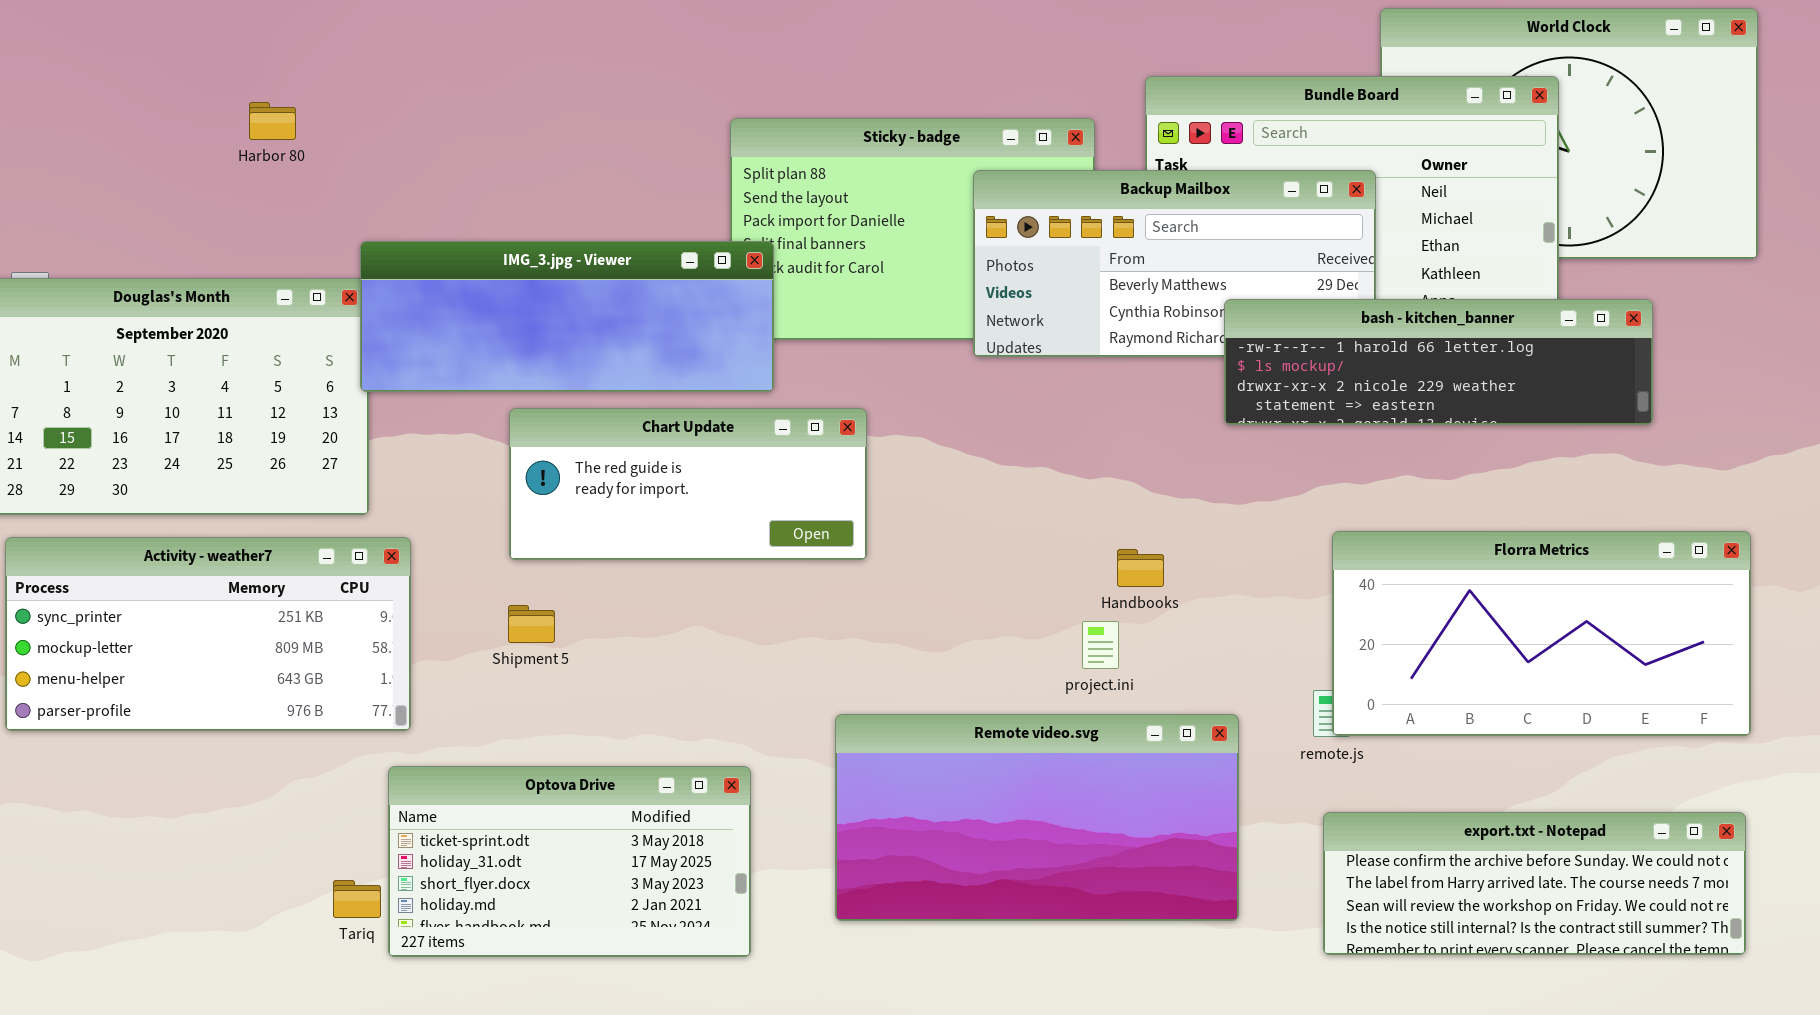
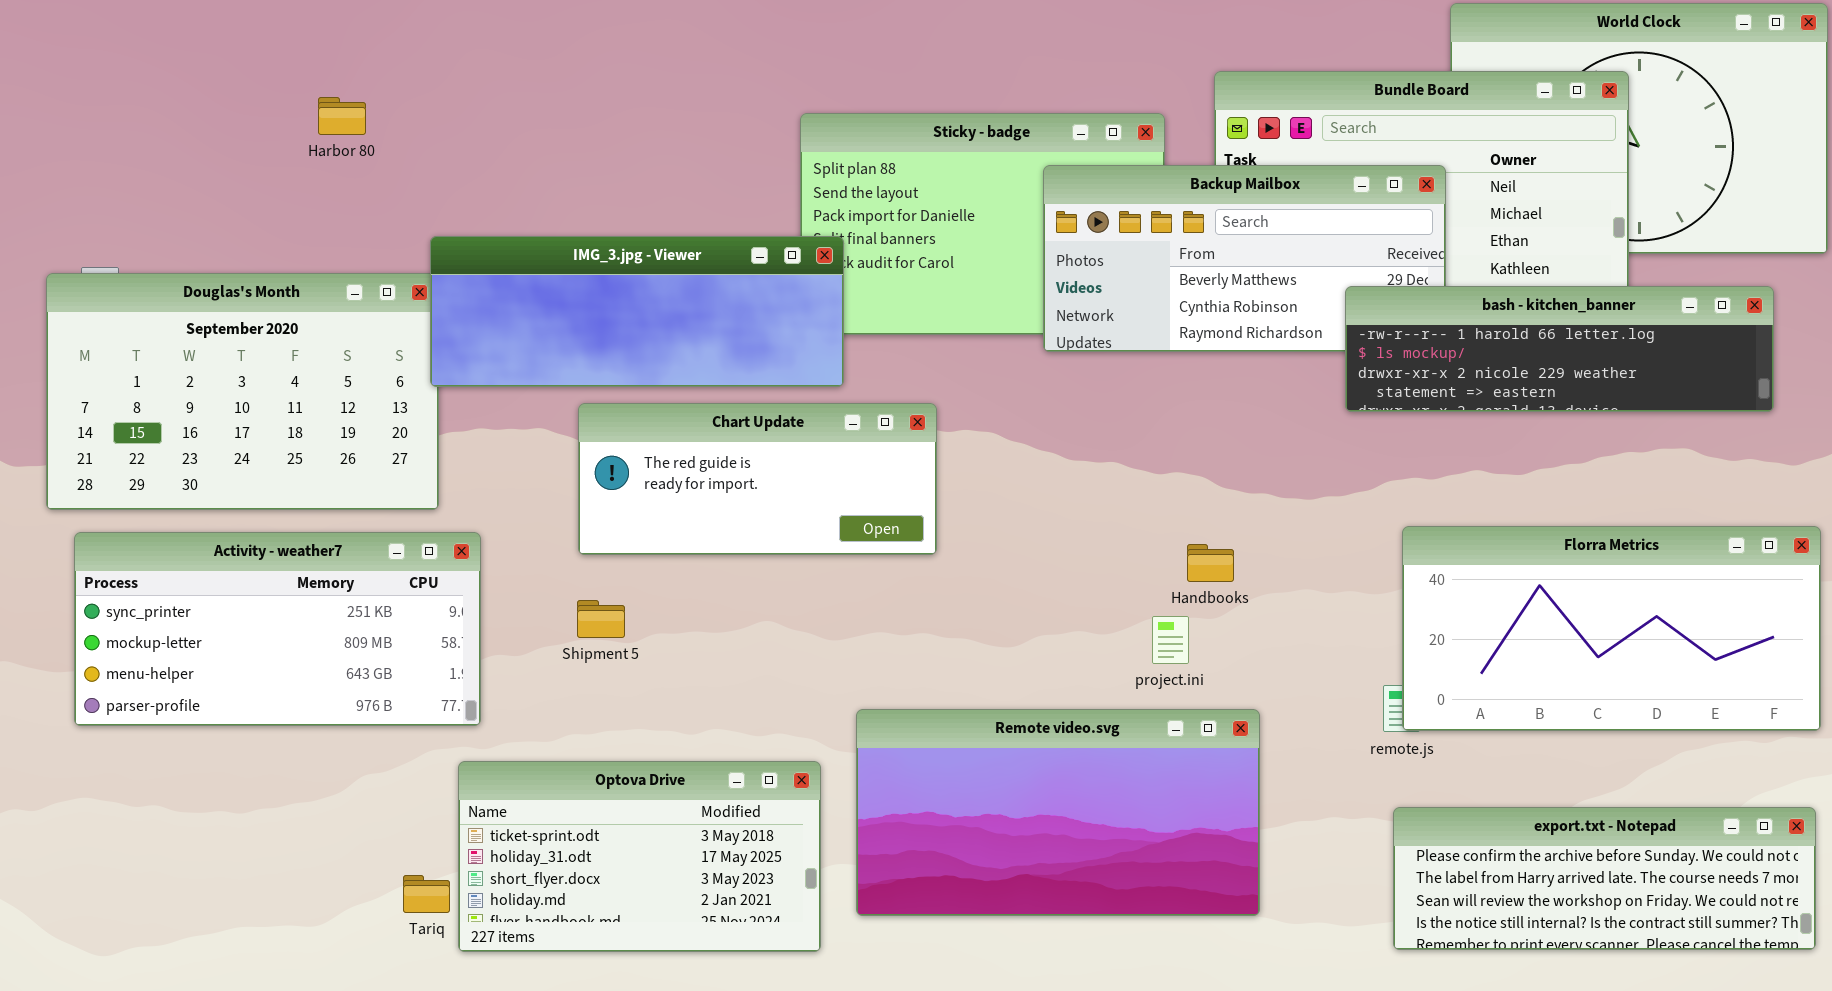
bash - kitchen_banner: [1224,299,1653,425] -> [1345,286,1774,412], moved
Remote video.svg: [835,714,1239,921] -> [856,709,1260,916], moved

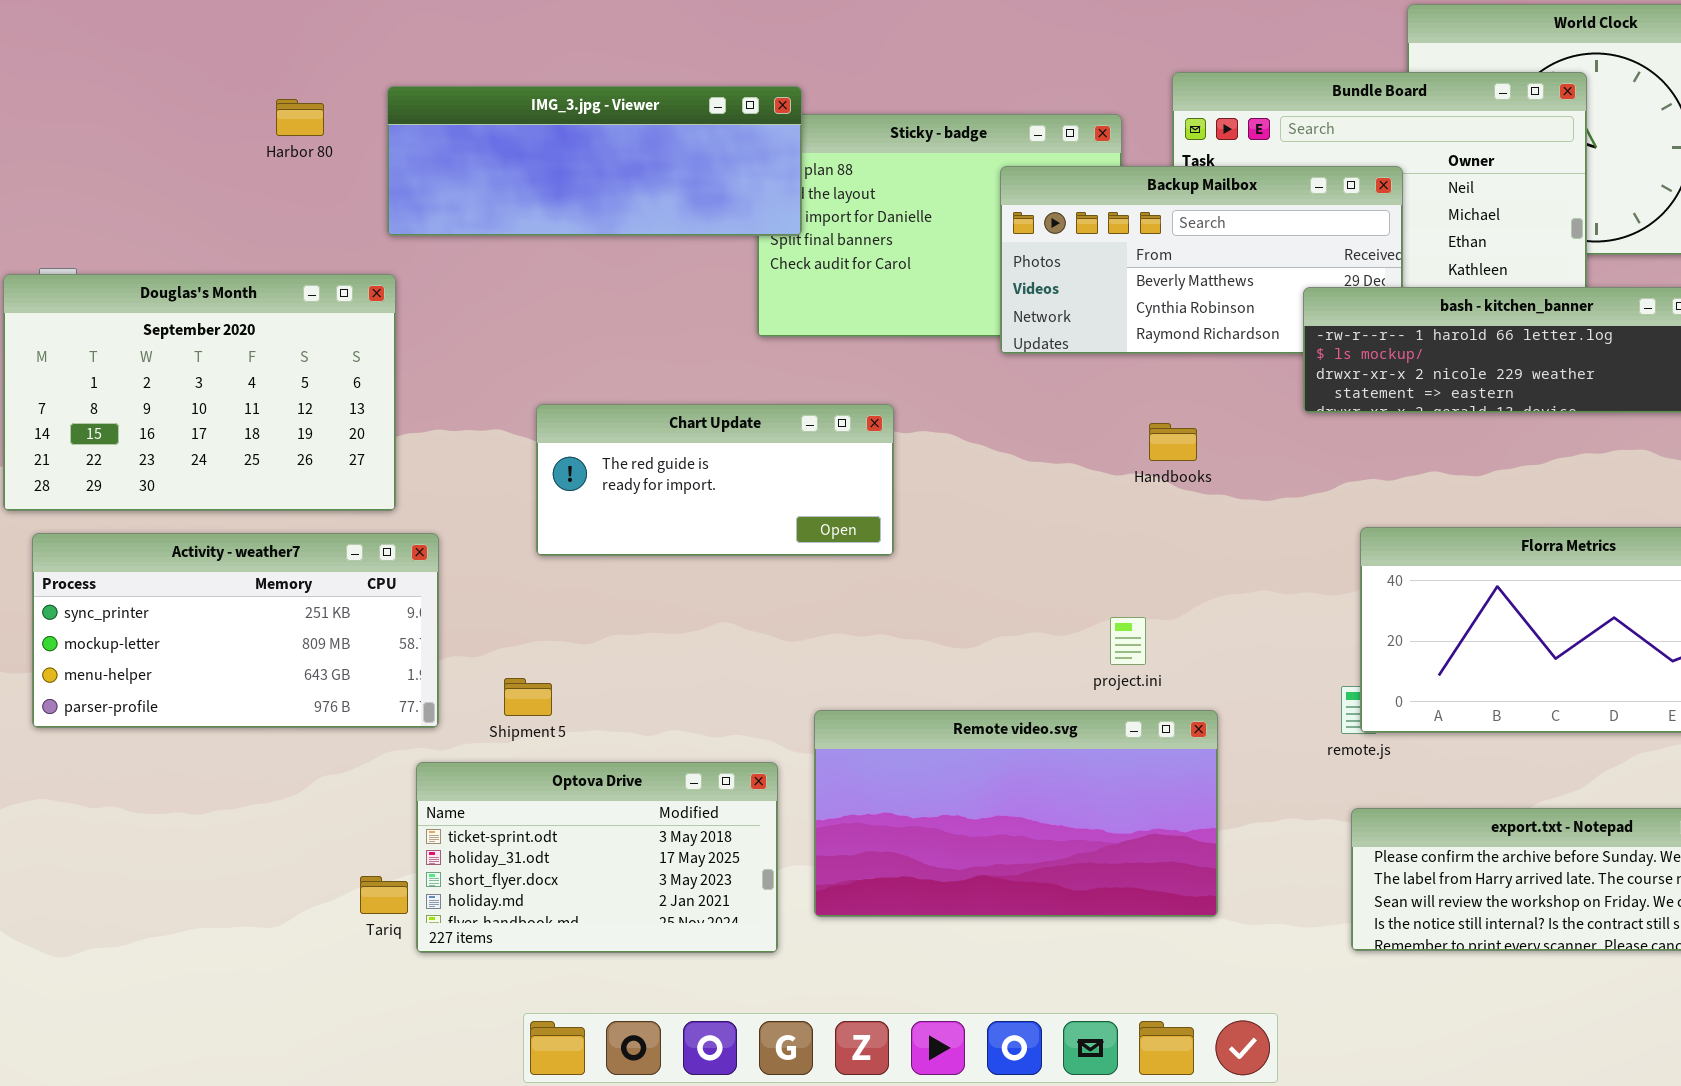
IMG_3.jpg - Viewer: [430,236,844,387] -> [387,86,802,236], moved
Handbooks: [1187,544,1234,582] -> [1149,423,1197,461], moved
Shipment 5: [577,600,625,638] -> [504,678,552,716], moved

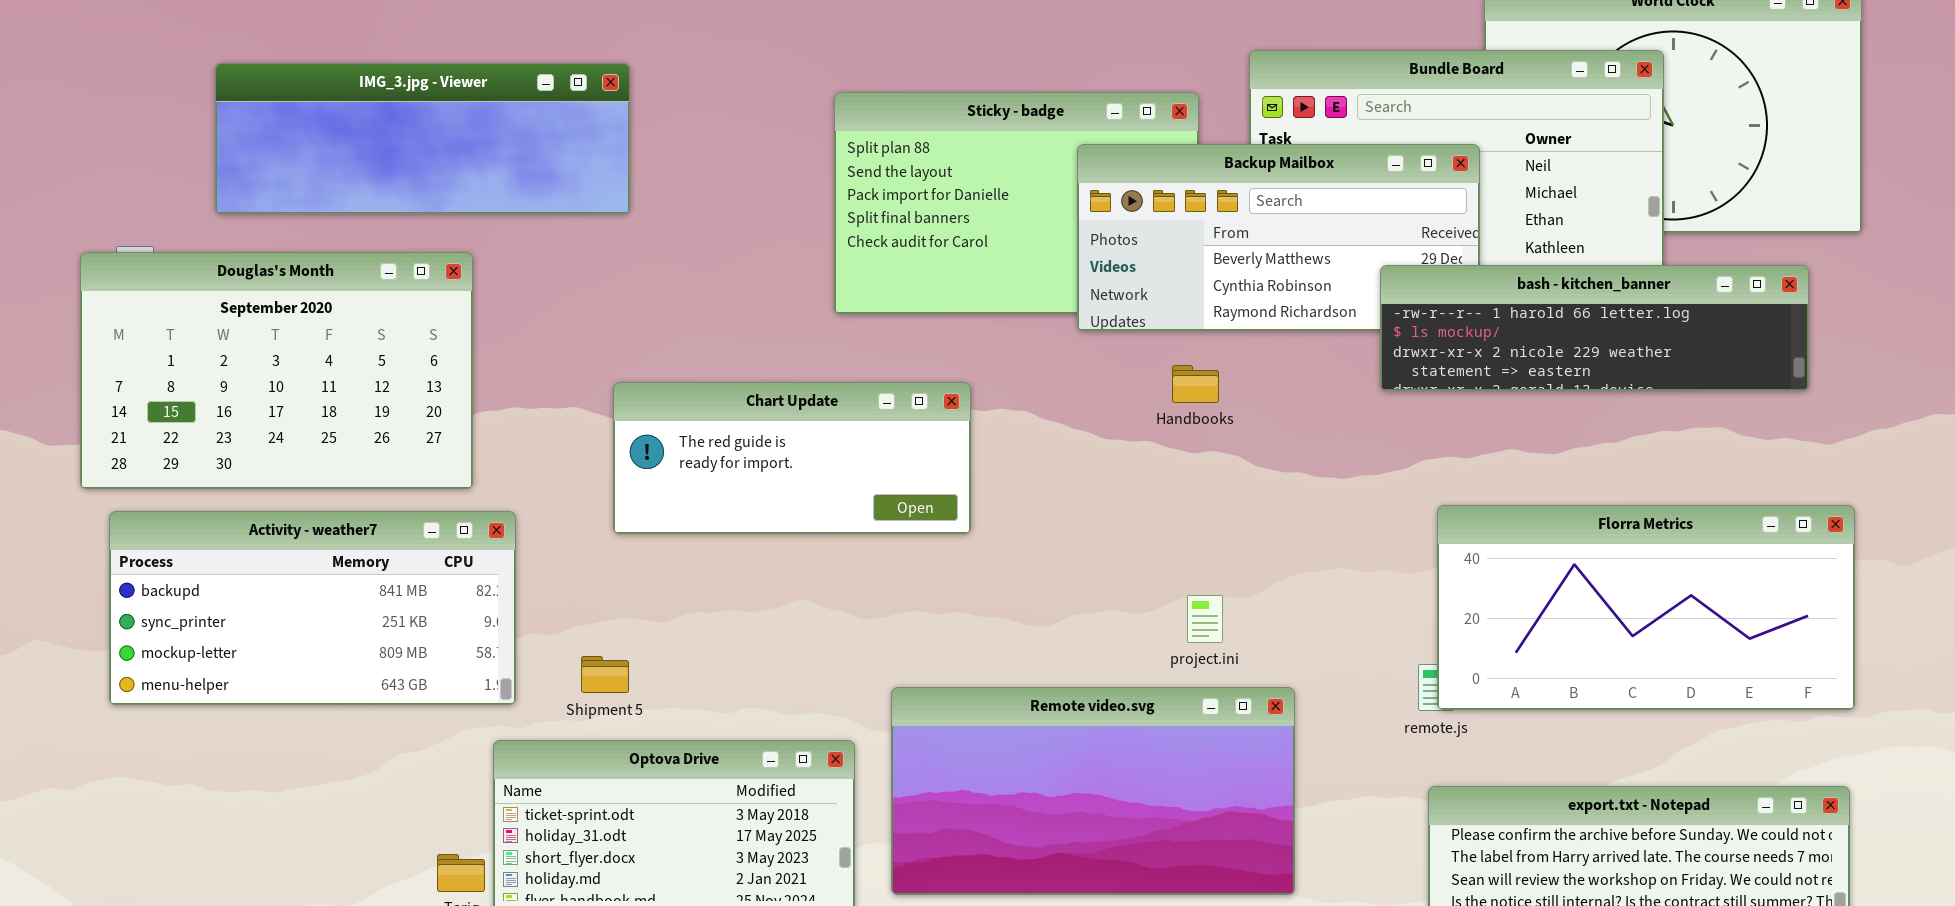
IMG_3.jpg - Viewer: [387,86,802,236] -> [215,63,630,214], moved
Handbooks: [1149,423,1197,461] -> [1172,365,1219,403], moved
Activity - weather7: [32,533,439,728] -> [109,511,516,705], scrolled up 1 row

